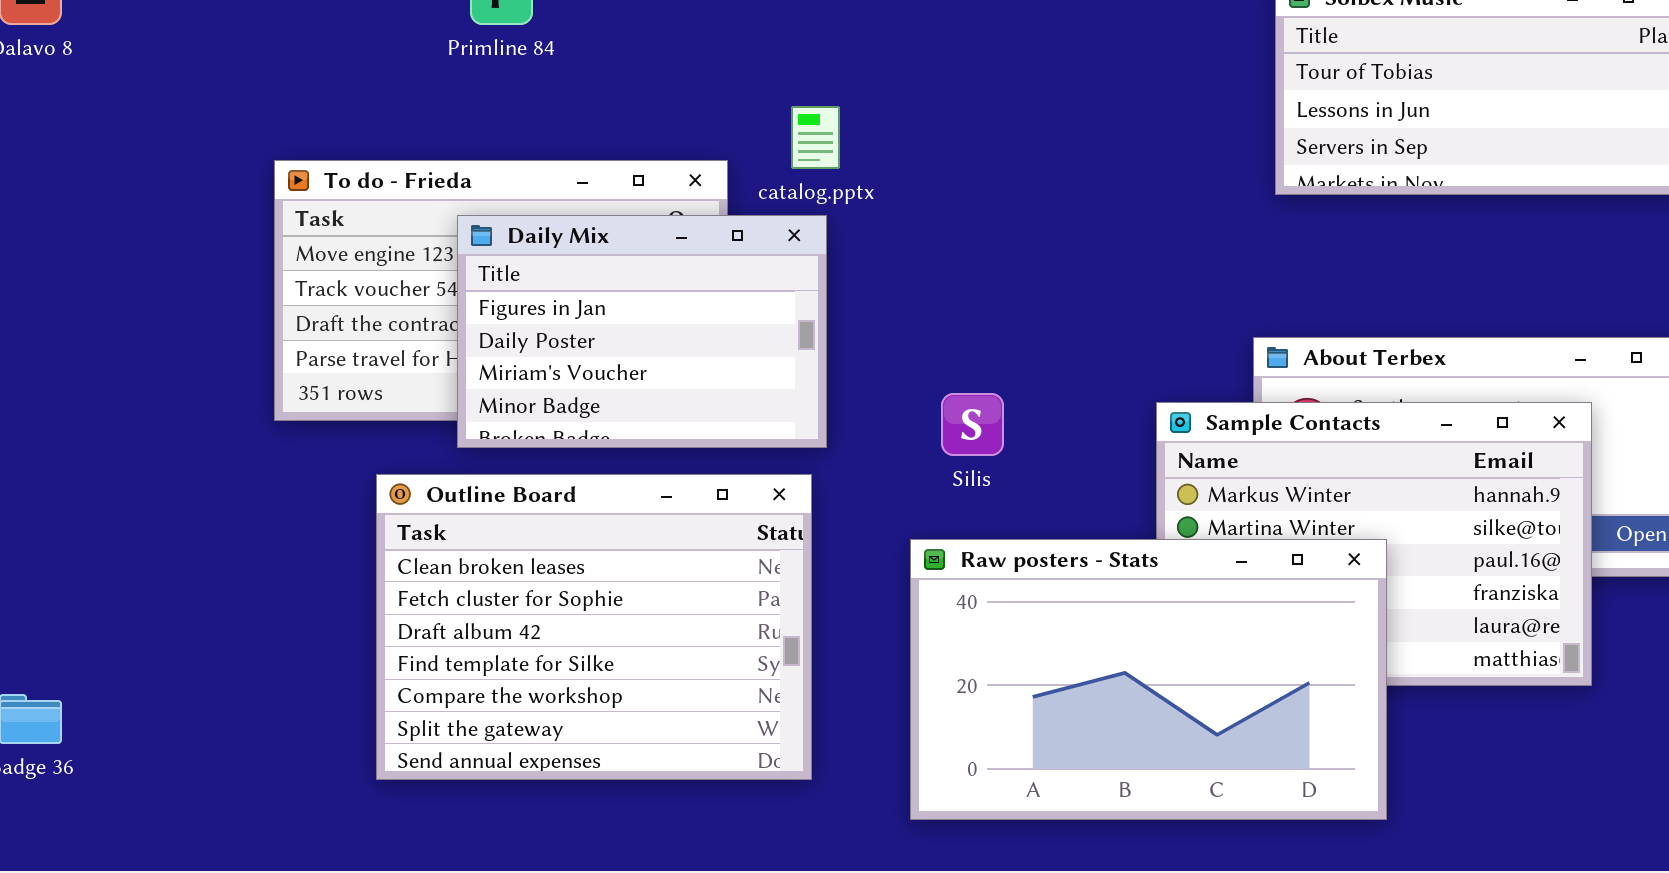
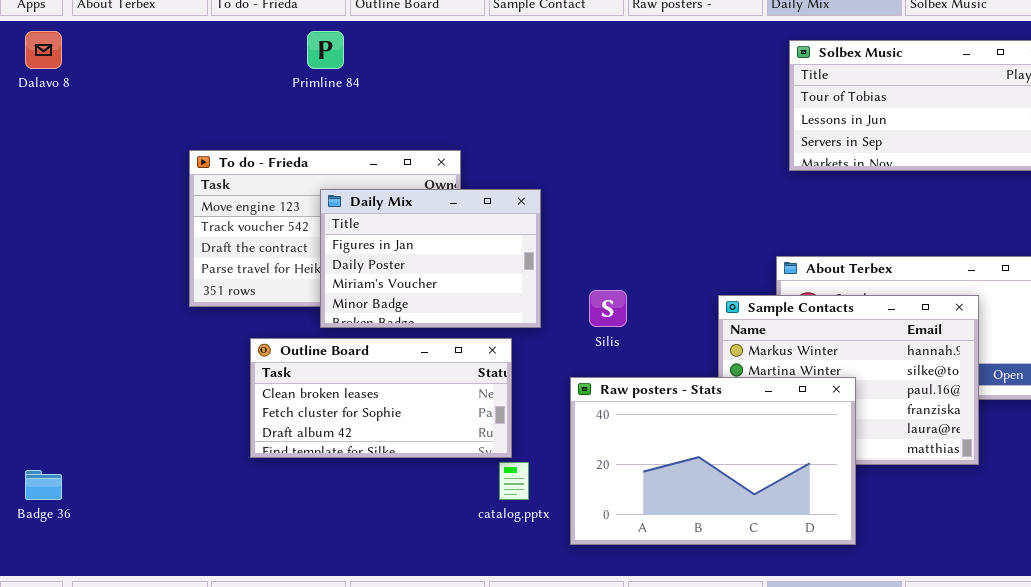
catalog.pptx: [791,106,840,169] -> [499,462,529,500], moved
Daily Mix: [457,215,827,448] -> [320,189,541,328], moved
Outline Board: [376,474,812,780] -> [250,338,512,458], resized

